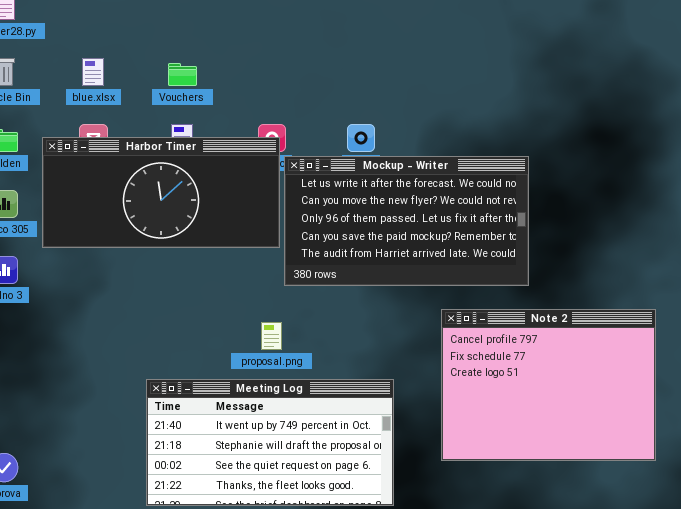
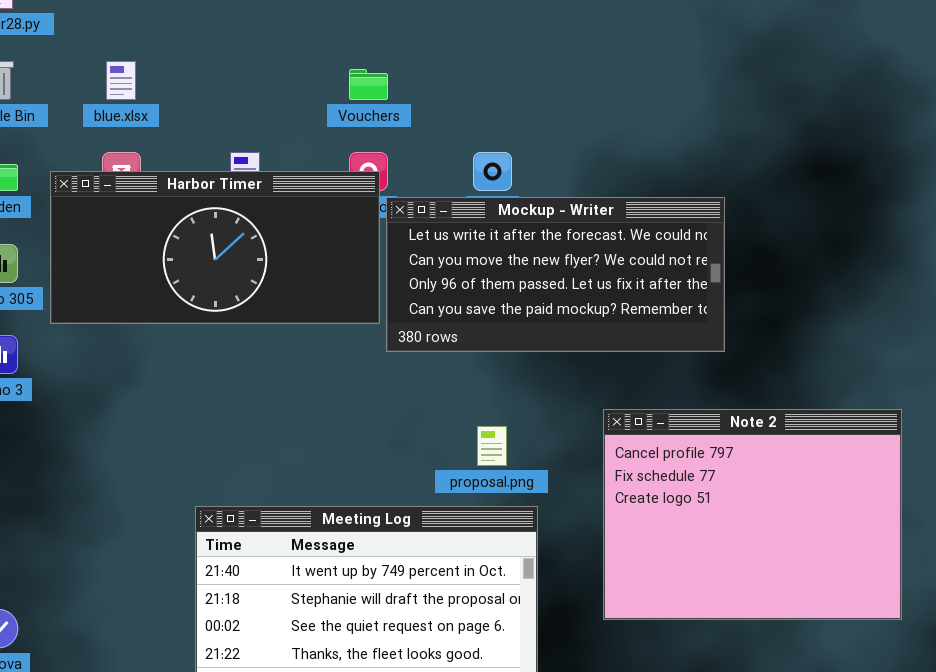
Vouchers: [168,63,197,86] -> [349,69,388,100], moved
Mockup - Writer: [284,156,529,286] -> [386,197,725,352], resized
proposal.png: [261,322,282,350] -> [477,426,507,466], moved

